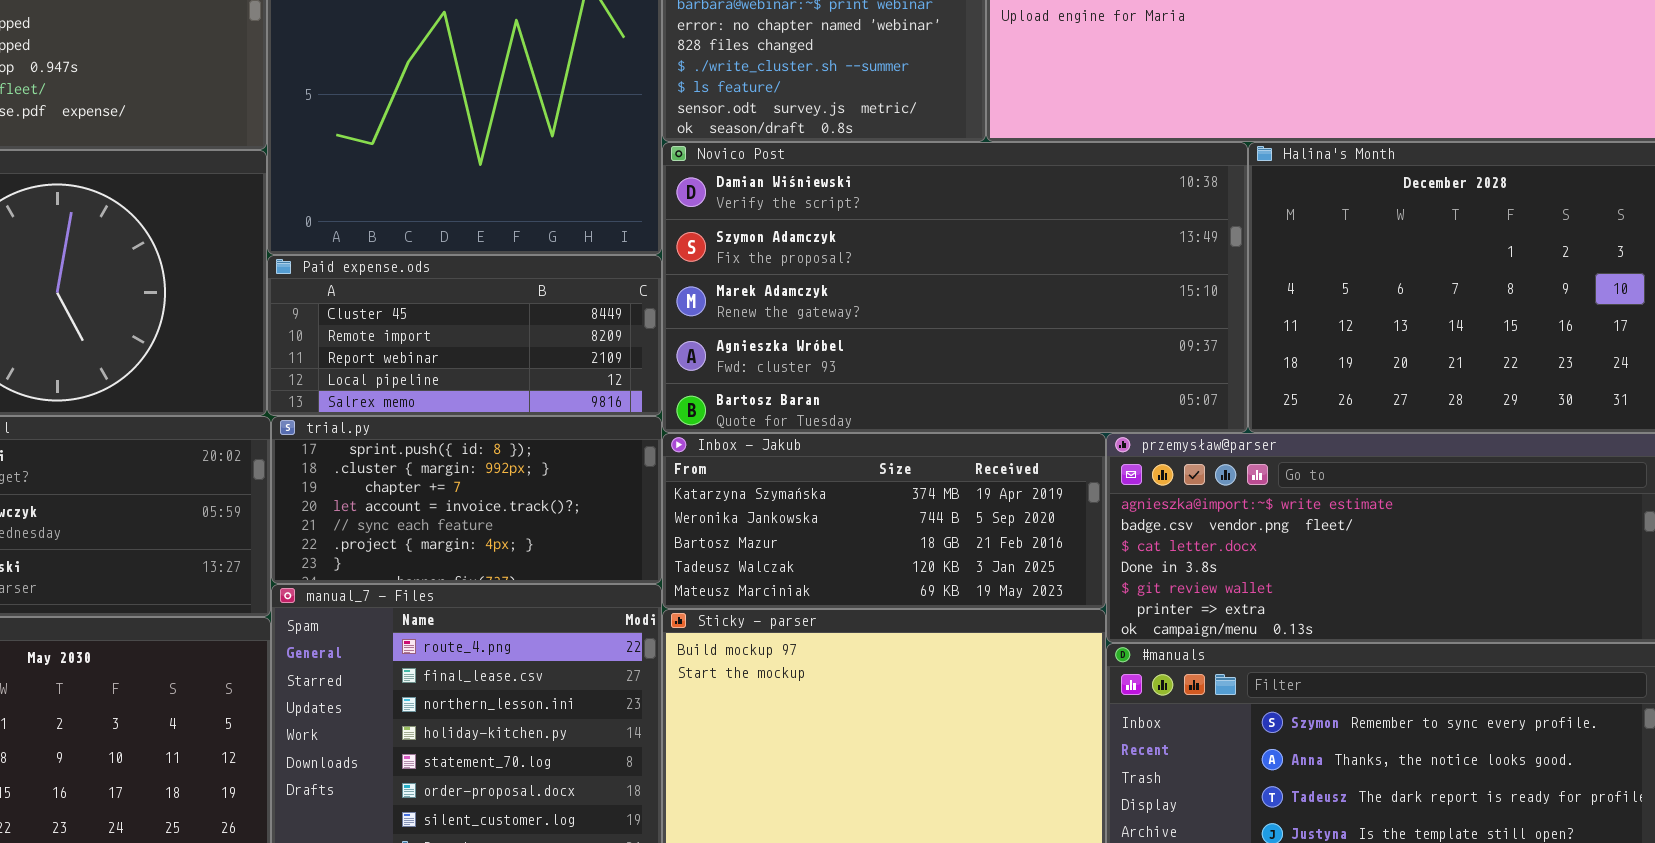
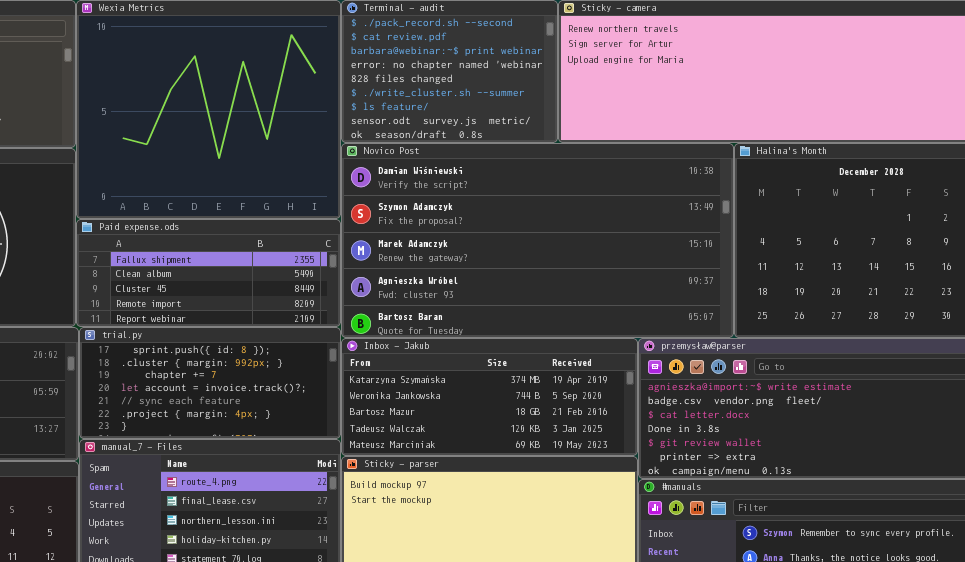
Paid expense.ods: [267,255,662,416] -> [76,219,341,327], scrolled up 2 rows

